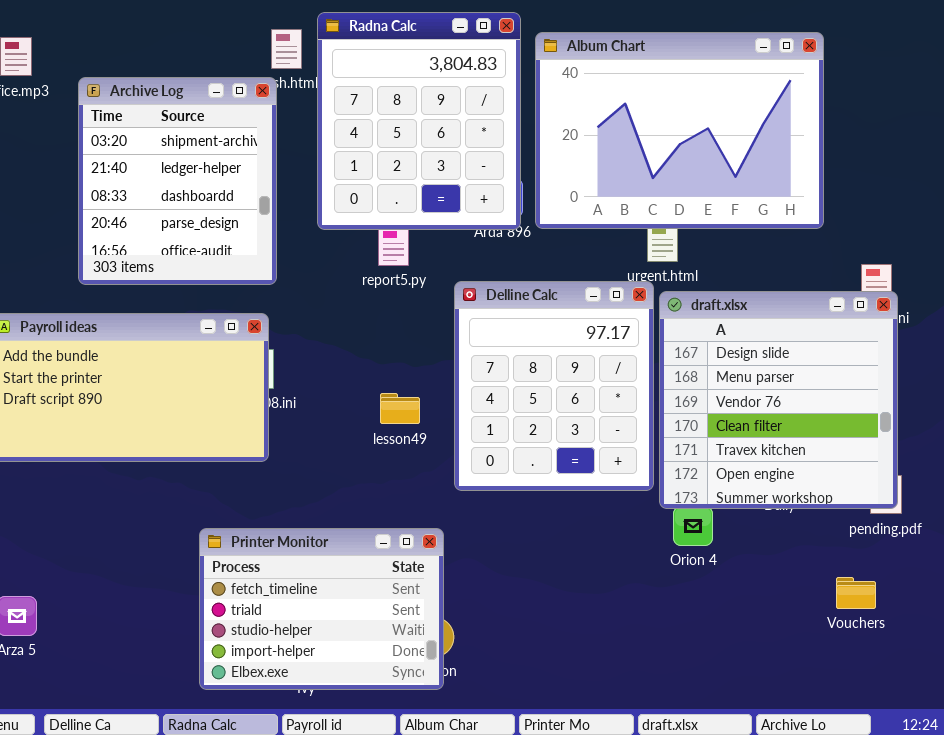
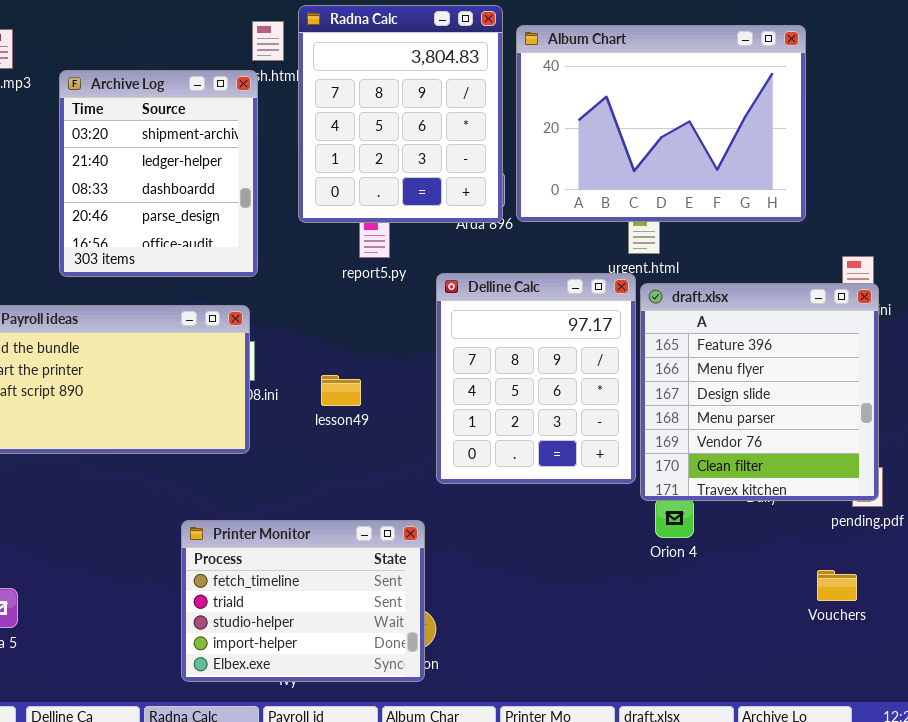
draft.xlsx: [659,291,898,509] -> [640,283,879,501], scrolled up 2 rows
lesson49: [380,393,420,424] -> [321,375,361,406], moved

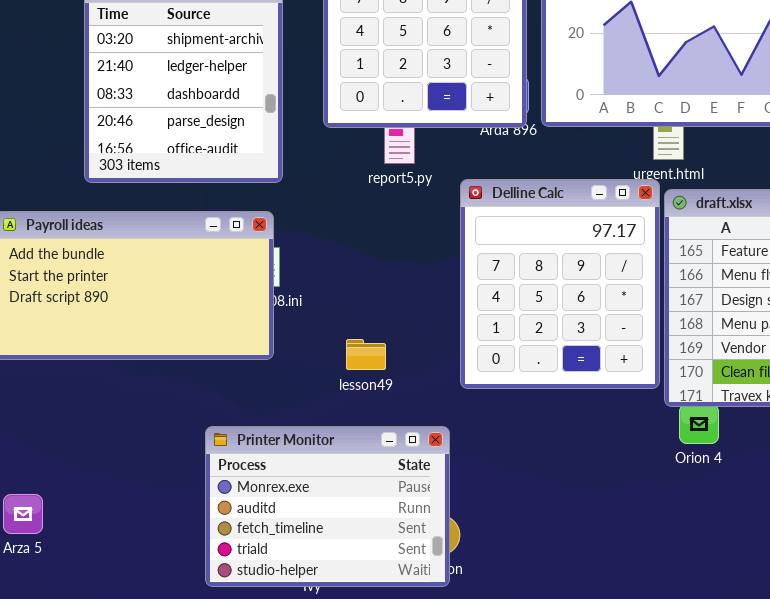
lesson49: [321,375,361,406] -> [346,339,386,370], moved
Printer Monitor: [181,520,425,682] -> [205,426,450,587], scrolled up 2 rows

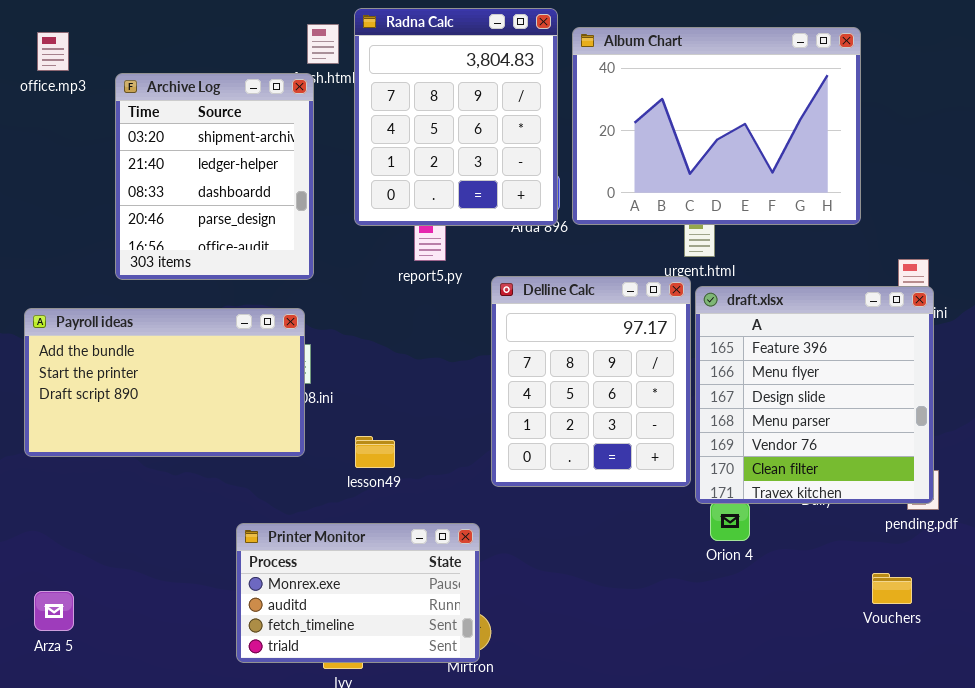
lesson49: [346,339,386,370] -> [355,436,395,468], moved
Printer Monitor: [205,426,450,587] -> [236,523,480,663], resized

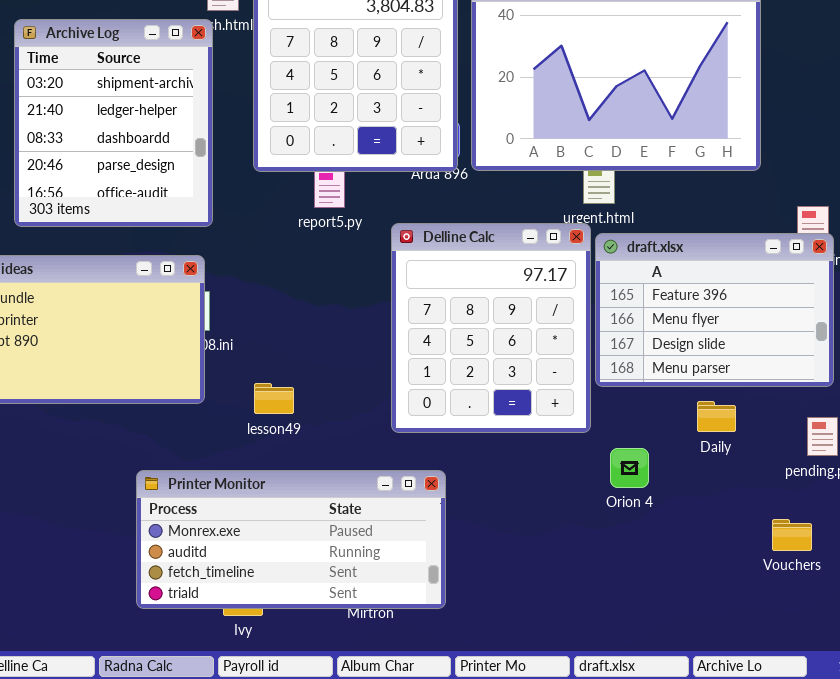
draft.xlsx: [695,286,934,504] -> [595,233,834,387], resized
Printer Monitor: [236,523,480,663] -> [136,470,446,609], resized

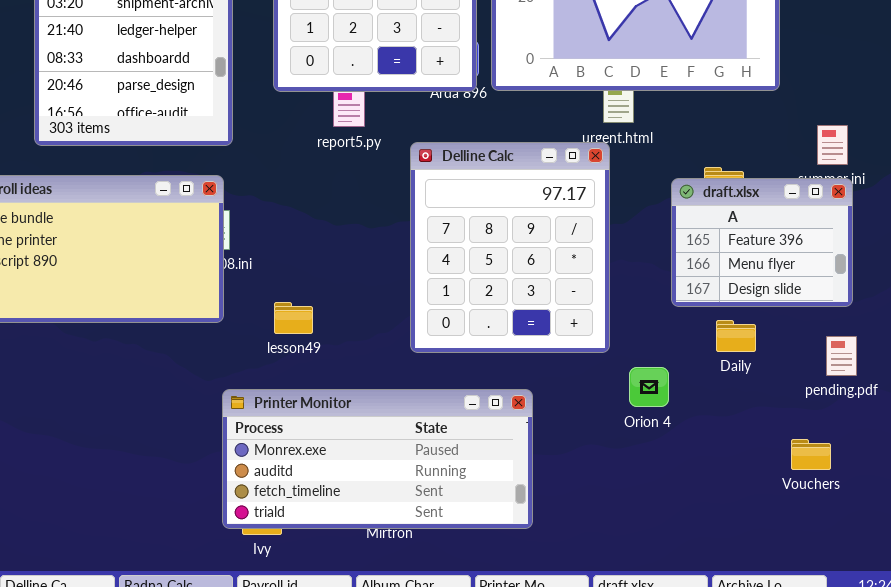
draft.xlsx: [595,233,834,387] -> [671,178,853,307], resized
Printer Monitor: [136,470,446,609] -> [222,389,533,529], moved

